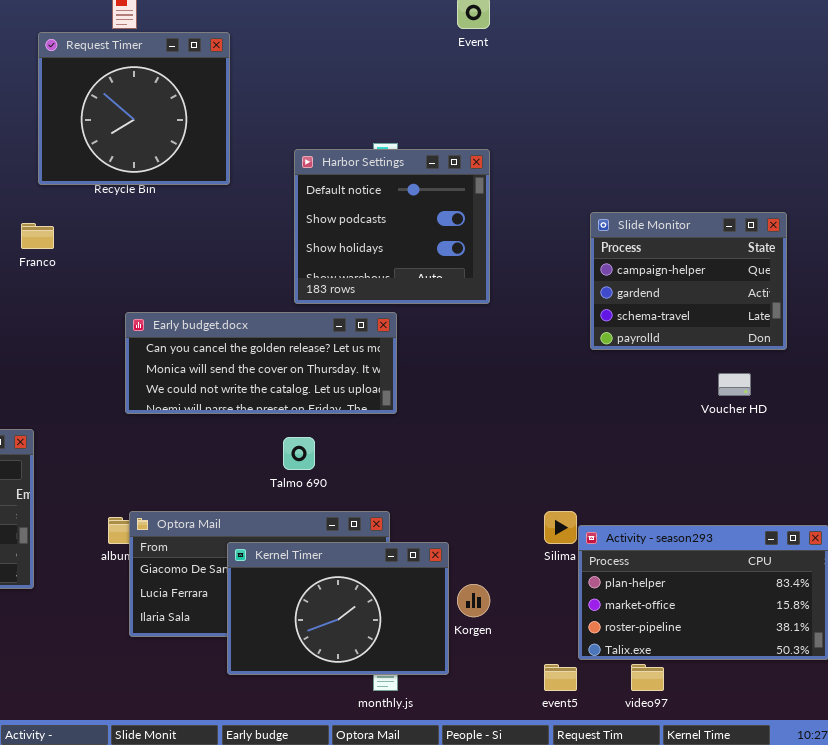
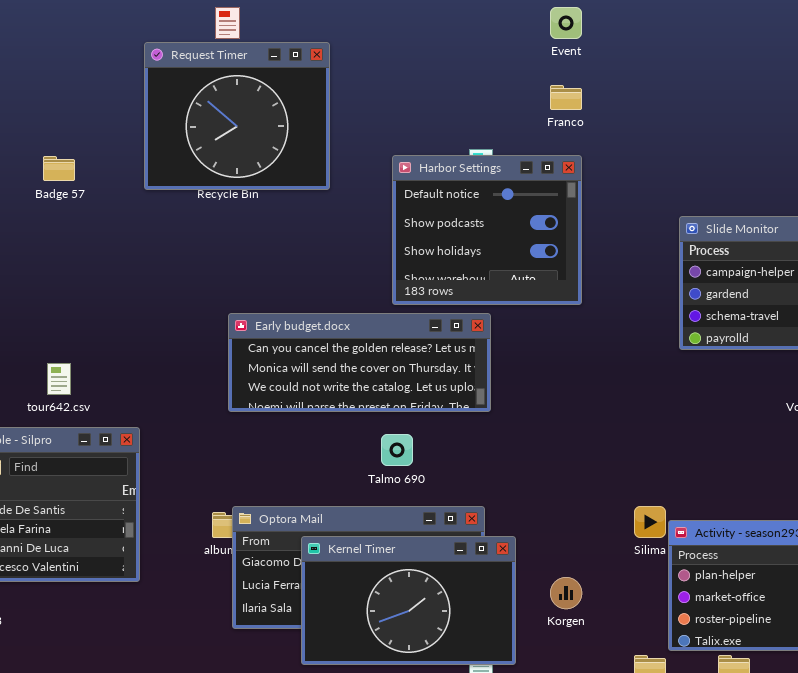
Franco: [21,223,54,249] -> [550,85,582,110], moved
Kernel Timer: [227,542,449,675] -> [301,536,516,665], moved

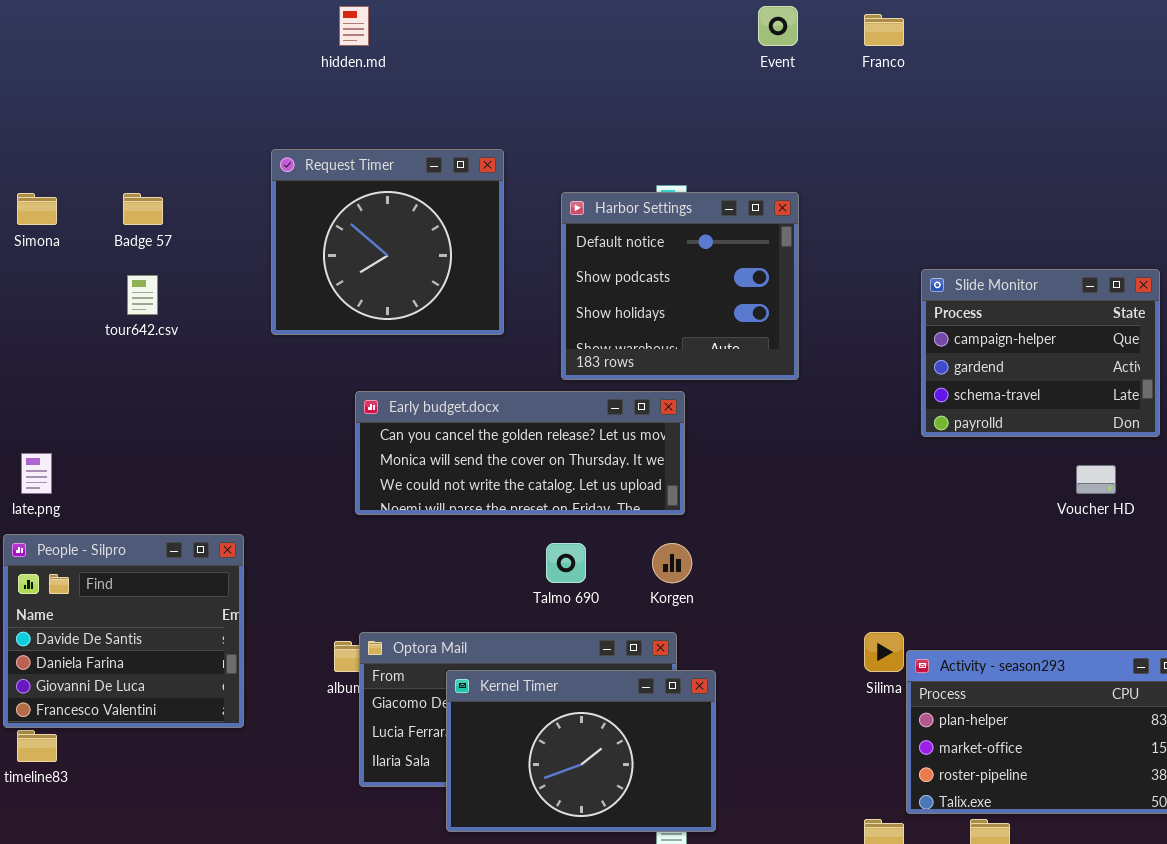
Request Timer: [144,42,330,190] -> [271,149,504,335], moved
Franco: [550,85,582,110] -> [864,14,904,46], moved
tour642.csv: [47,363,71,395] -> [127,275,158,315], moved
Korgen: [550,577,582,609] -> [652,543,692,583], moved

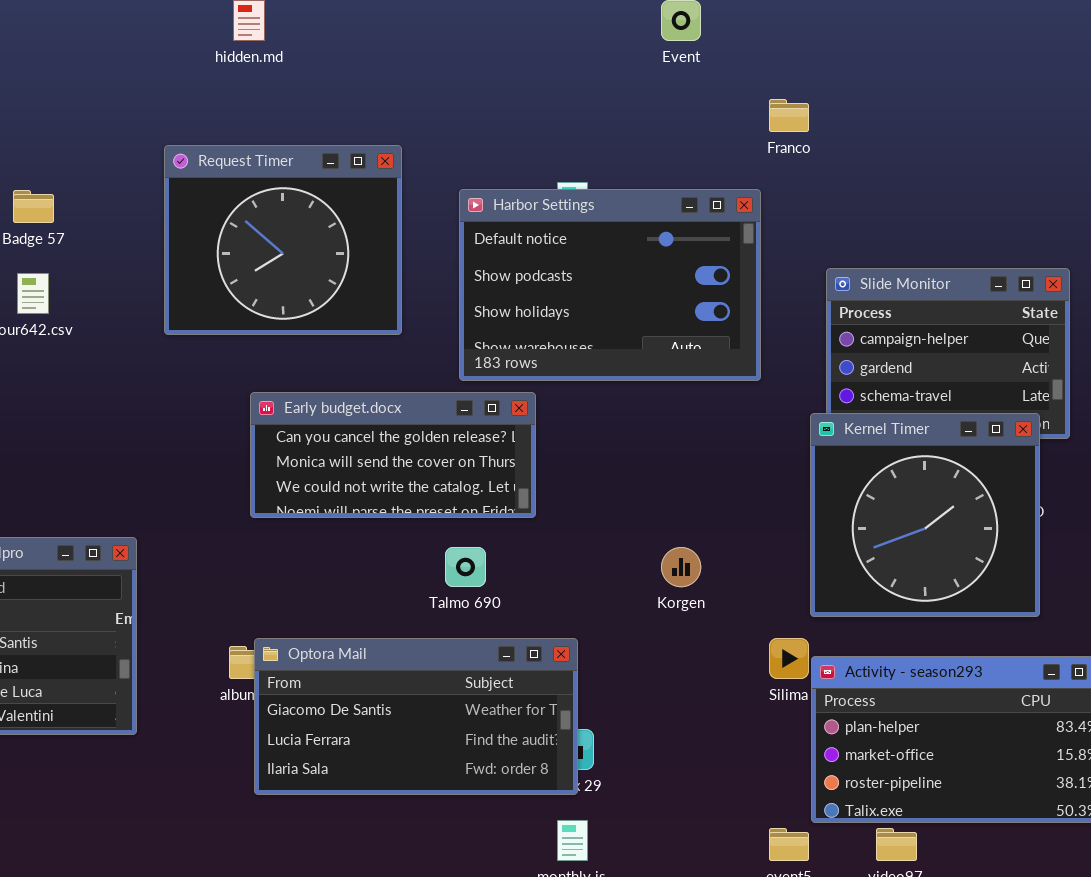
Franco: [864,14,904,46] -> [769,99,809,132], moved
Harbor Settings: [561,192,799,380] -> [459,189,761,381], resized
Early budget.docx: [355,391,685,515] -> [250,392,536,518], resized
Korgen: [652,543,692,583] -> [661,547,701,587], moved
Kernel Timer: [446,670,716,832] -> [810,413,1040,617], moved, resized

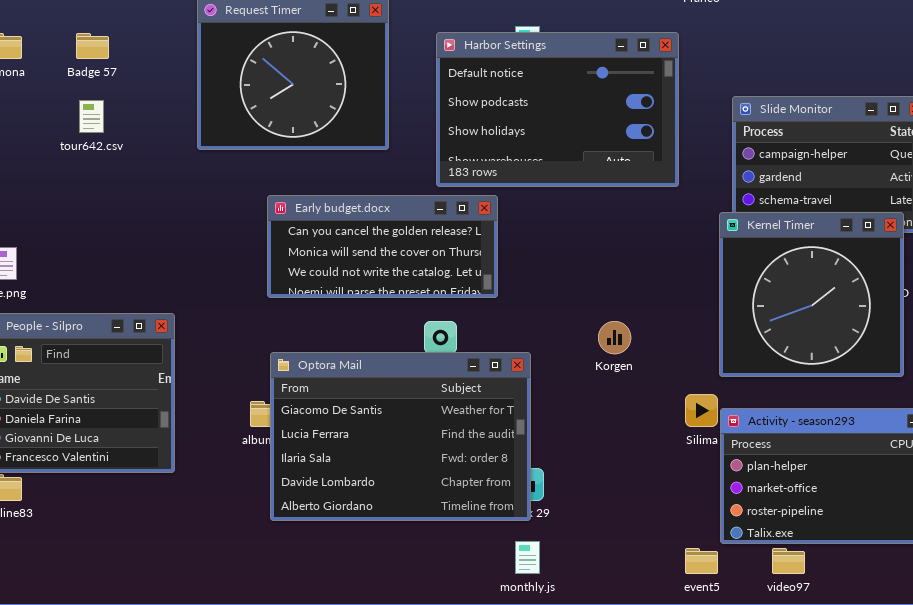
Optora Mail: [254,638,578,795] -> [270,352,531,521], resized

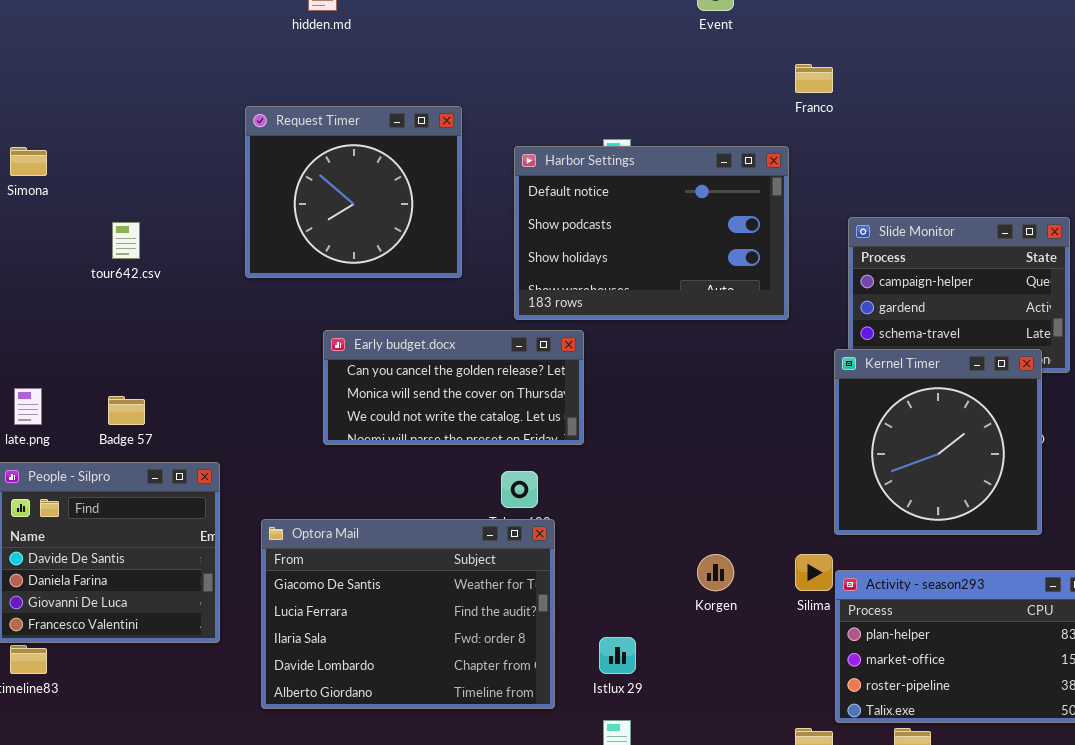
Badge 57: [76,33,109,59] -> [108,396,145,425], moved
Korgen: [598,321,631,354] -> [697,554,734,591], moved
Optora Mail: [270,352,531,521] -> [261,519,555,709], moved

